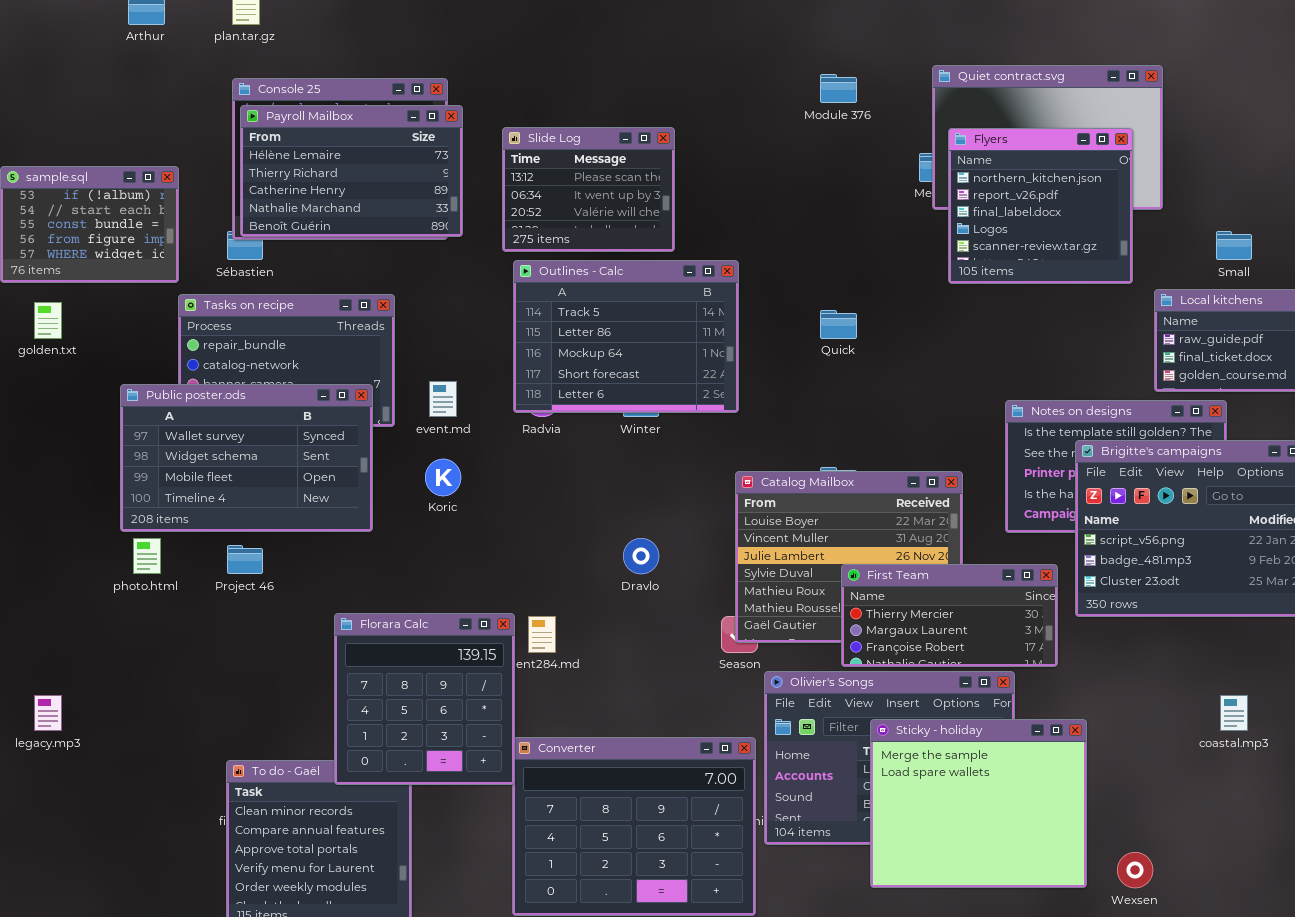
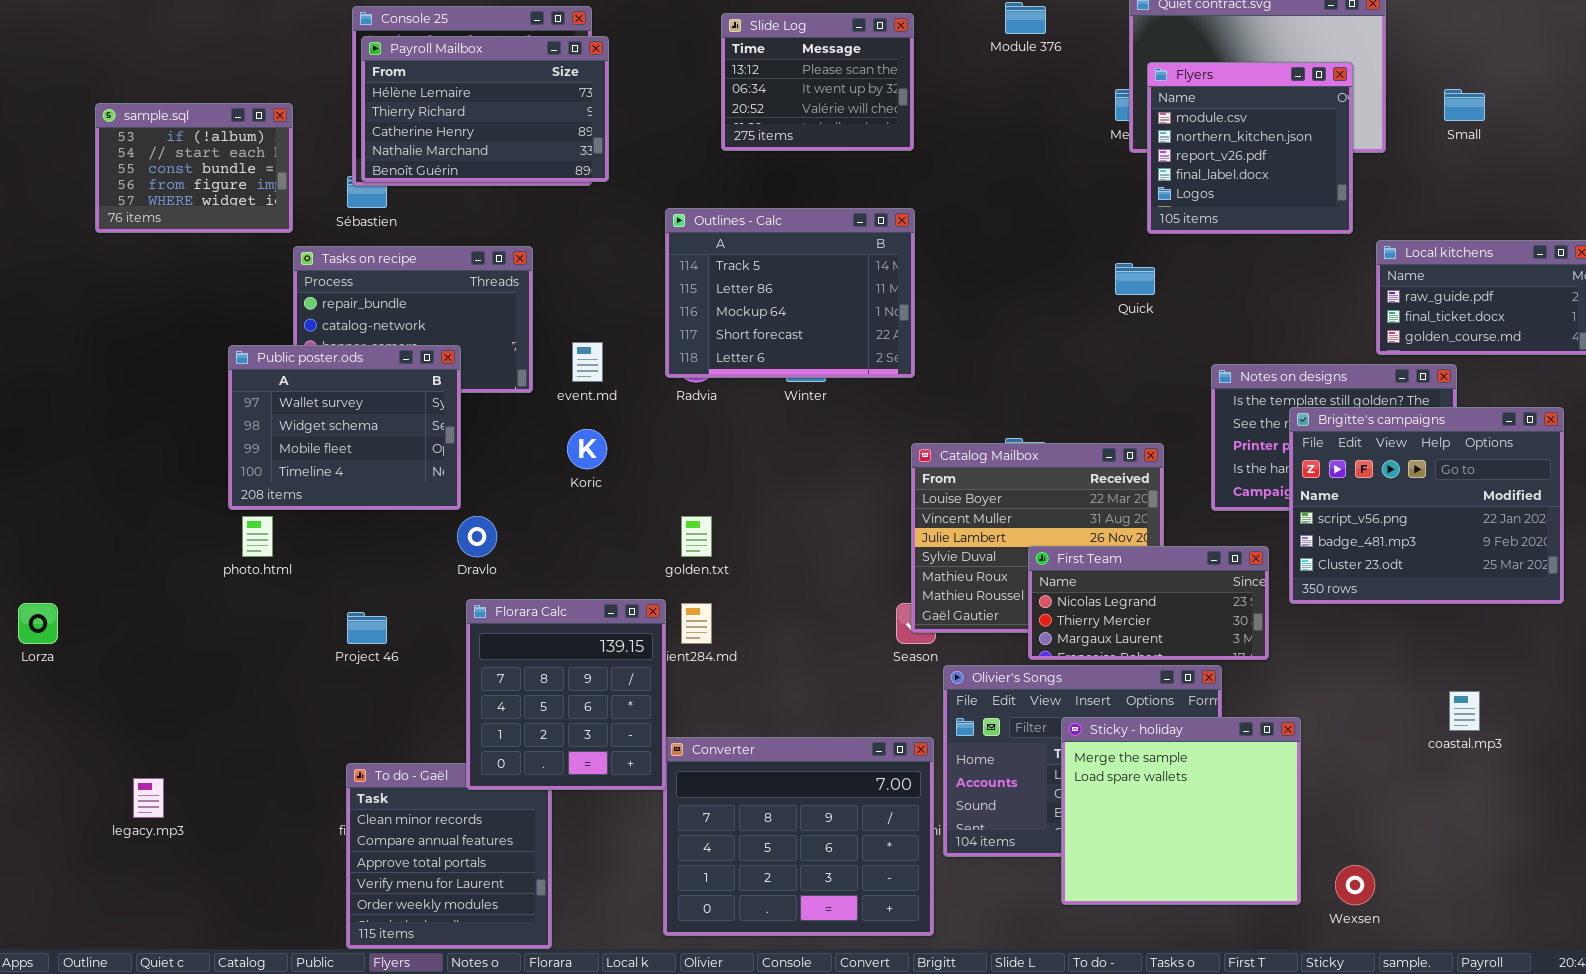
Slide Log: [502,127,675,252] -> [721,13,914,151], moved
Flyers: [948,128,1133,284] -> [1147,62,1353,234], scrolled up 1 row
Small: [1216,231,1252,260] -> [1444,89,1485,121], moved
golden.txt: [34,302,62,339] -> [681,516,712,557], moved
Quick: [820,310,857,339] -> [1115,263,1155,295], moved
Public poster.ods: [120,384,373,532] -> [228,345,461,510], resized
Dravlo: [623,538,659,574] -> [457,516,497,557], moved
Project 46: [227,545,263,574] -> [347,612,387,644], moved
First Team: [841,564,1058,667] -> [1028,546,1269,660], scrolled up 1 row
legacy.mp3: [34,695,62,731] -> [133,778,164,818], moved

